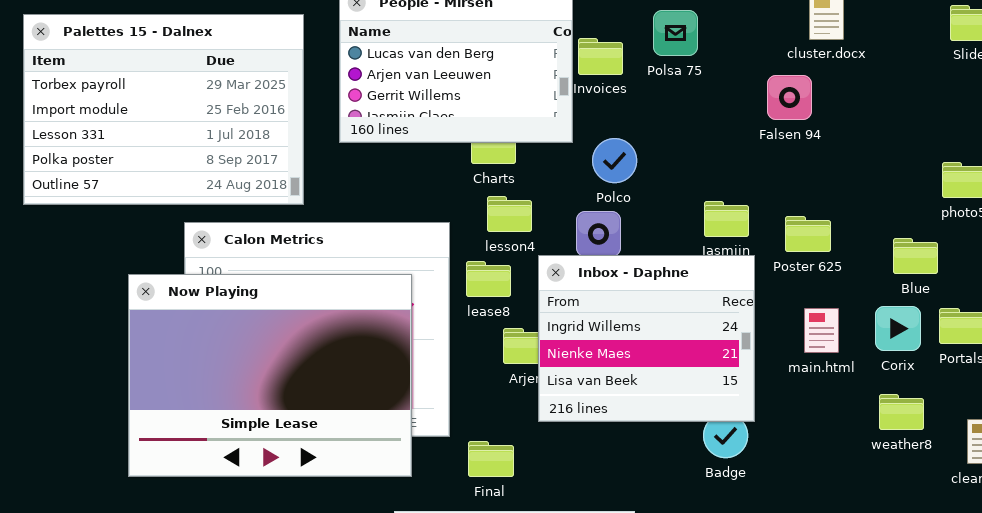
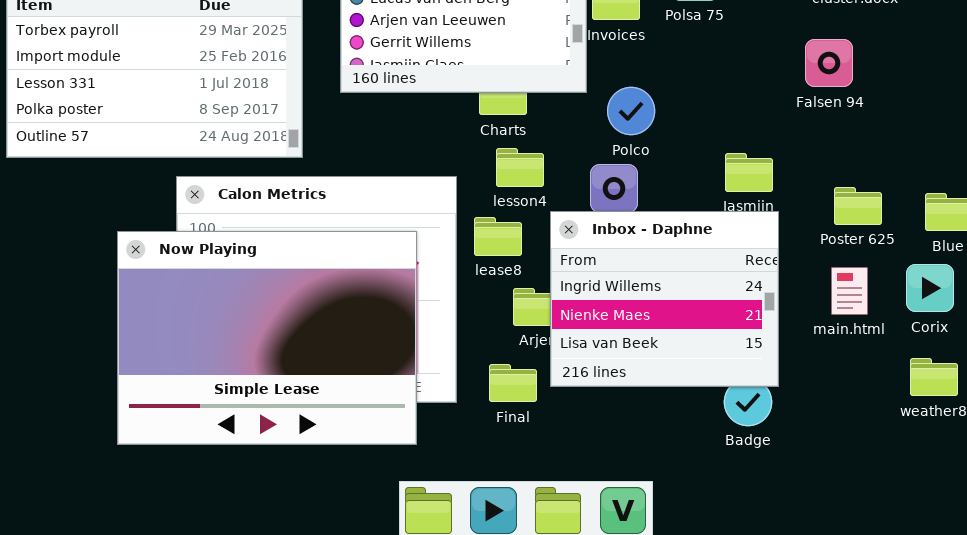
Falsen 94: [767,75,812,120] -> [805,39,853,87], moved
Poster 625: [785,216,831,252] -> [834,187,882,225], moved
Final: [468,441,514,477] -> [489,364,537,402], moved

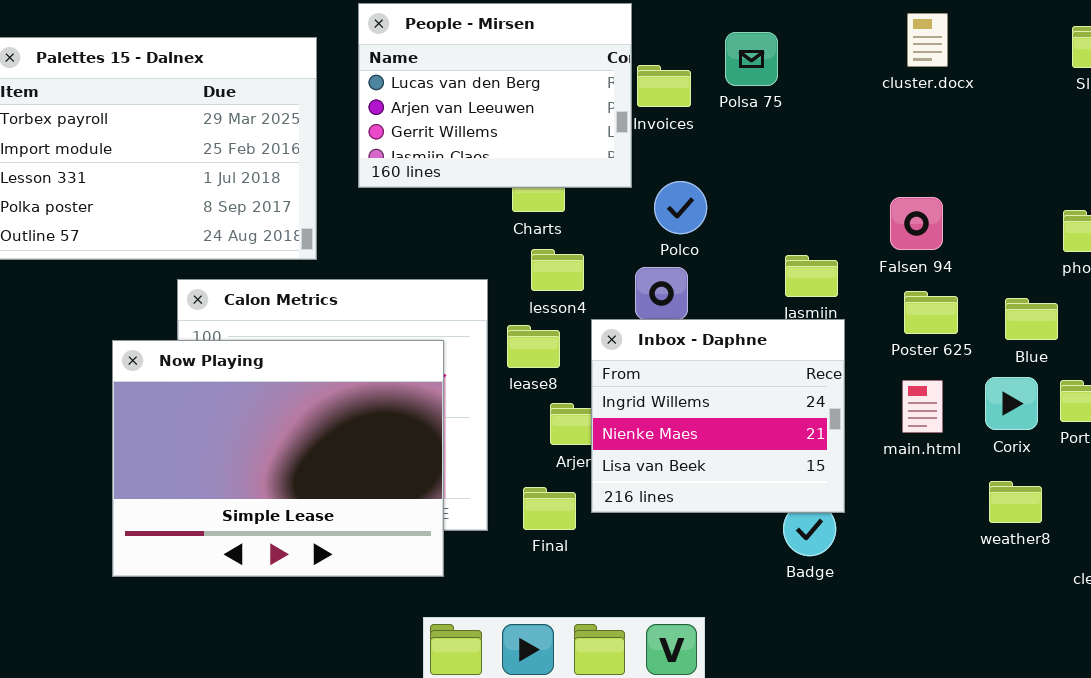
Falsen 94: [805,39,853,87] -> [890,197,943,250], moved

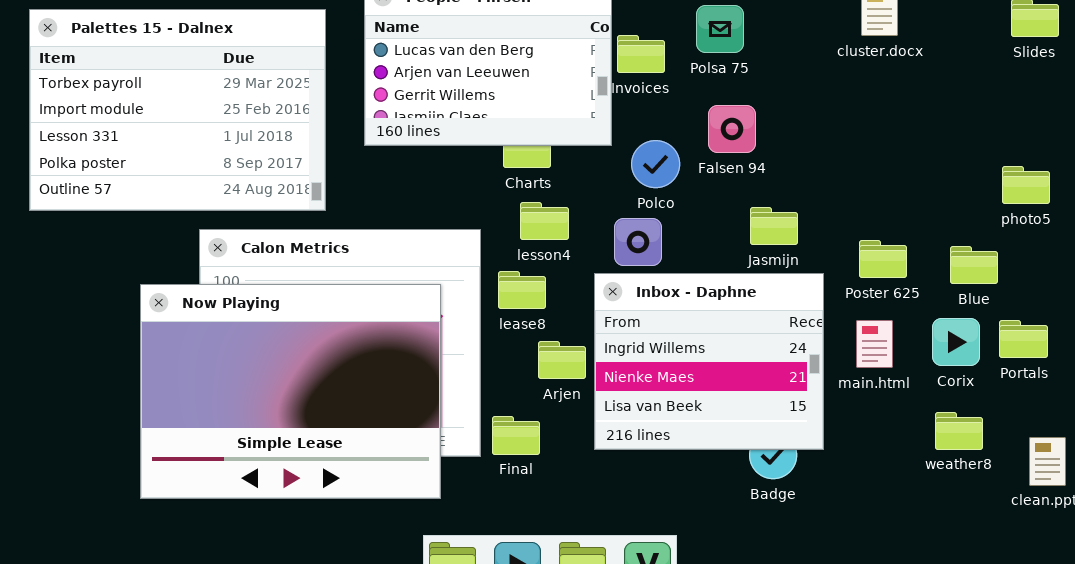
Falsen 94: [890,197,943,250] -> [708,105,756,153], moved
Inbox - Daphne: [591,319,845,513] -> [594,273,824,450], moved
Final: [523,487,576,530] -> [492,416,540,455], moved

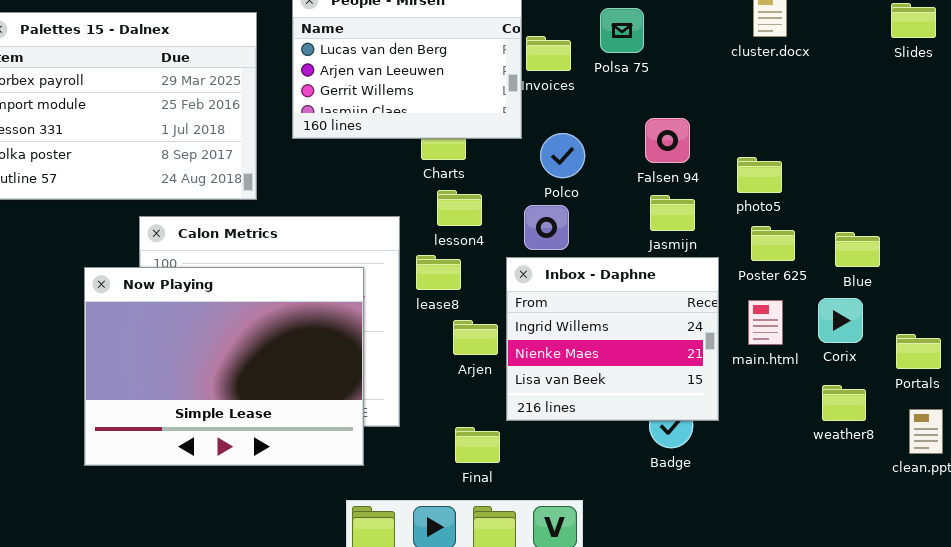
Falsen 94: [708,105,756,153] -> [645,118,690,163], moved
photo5: [1002,166,1050,204] -> [737,157,782,193], moved
Portals: [999,320,1048,358] -> [896,334,941,369], moved
Final: [492,416,540,455] -> [455,427,500,463], moved

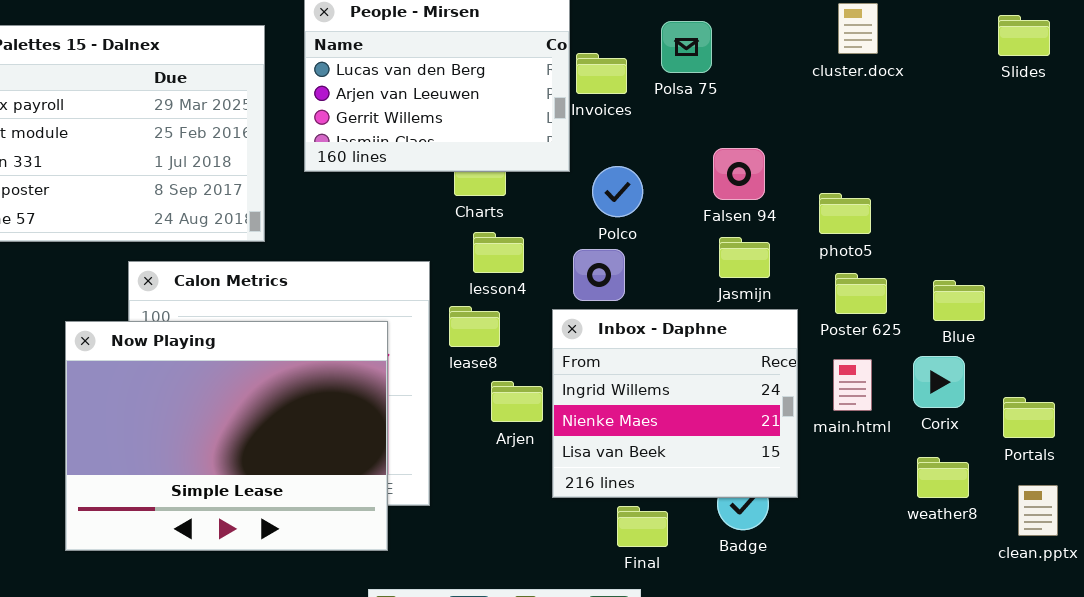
Final: [455,427,500,463] -> [617,506,668,547], moved

